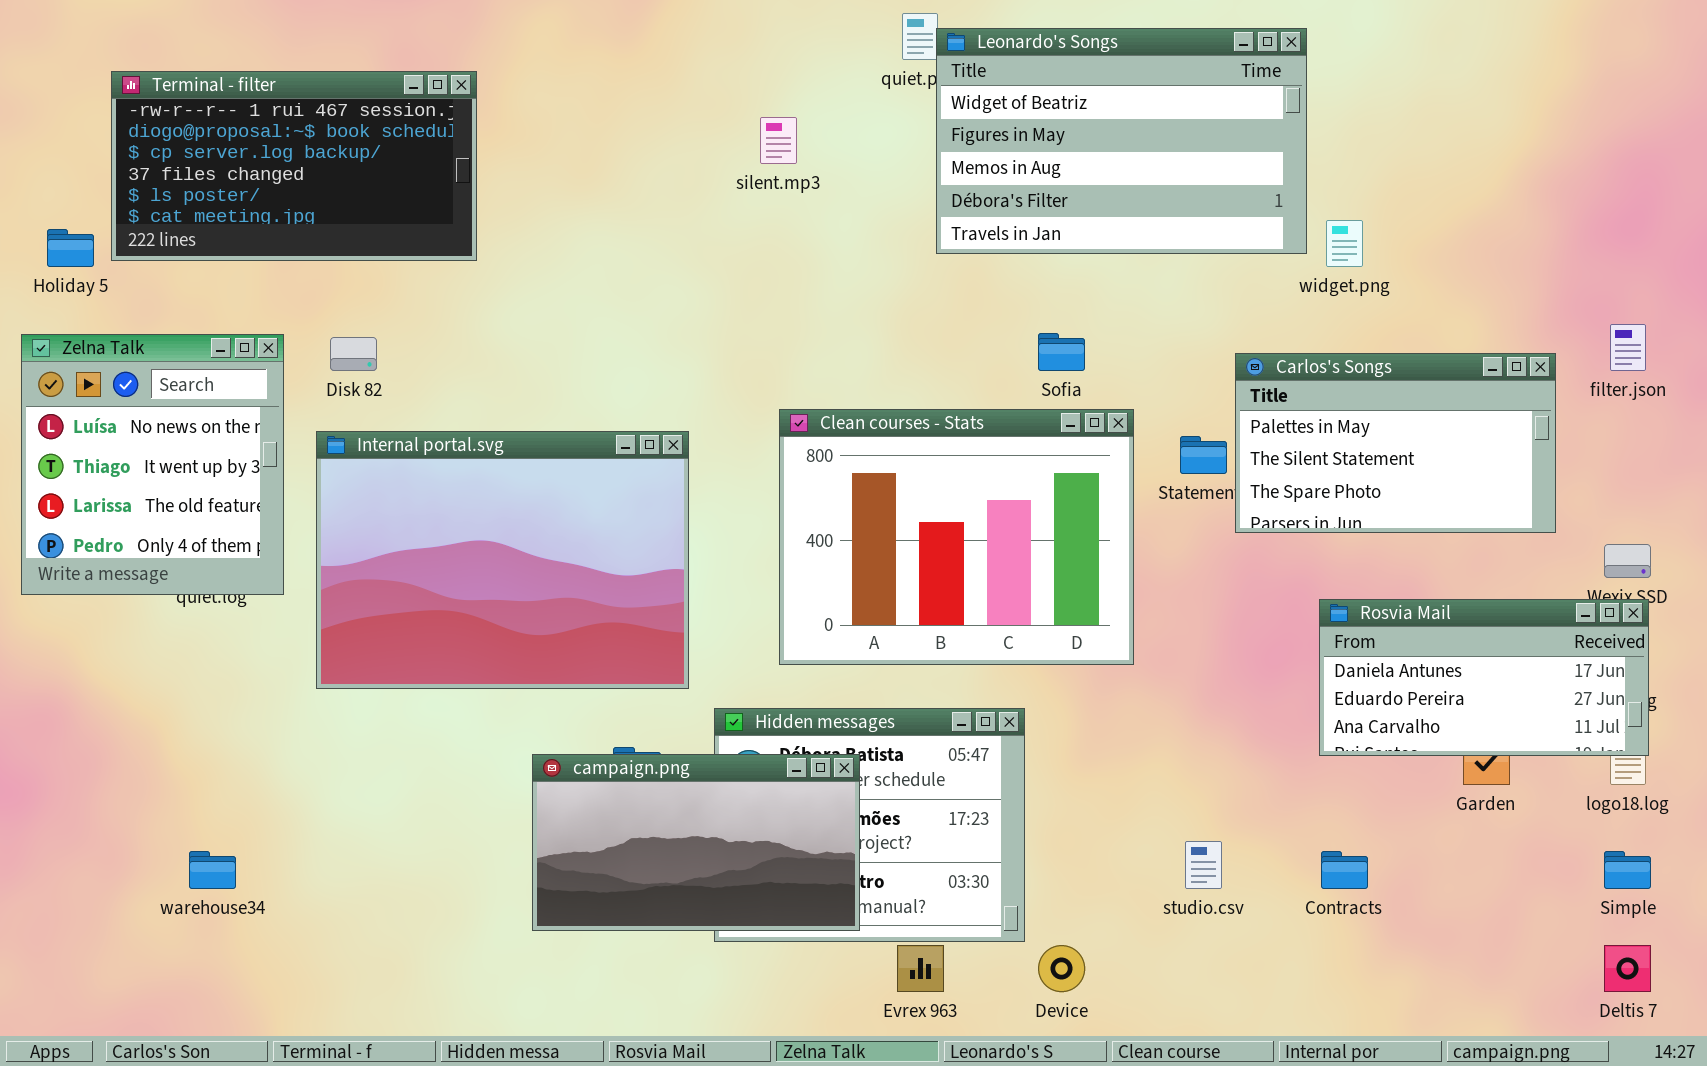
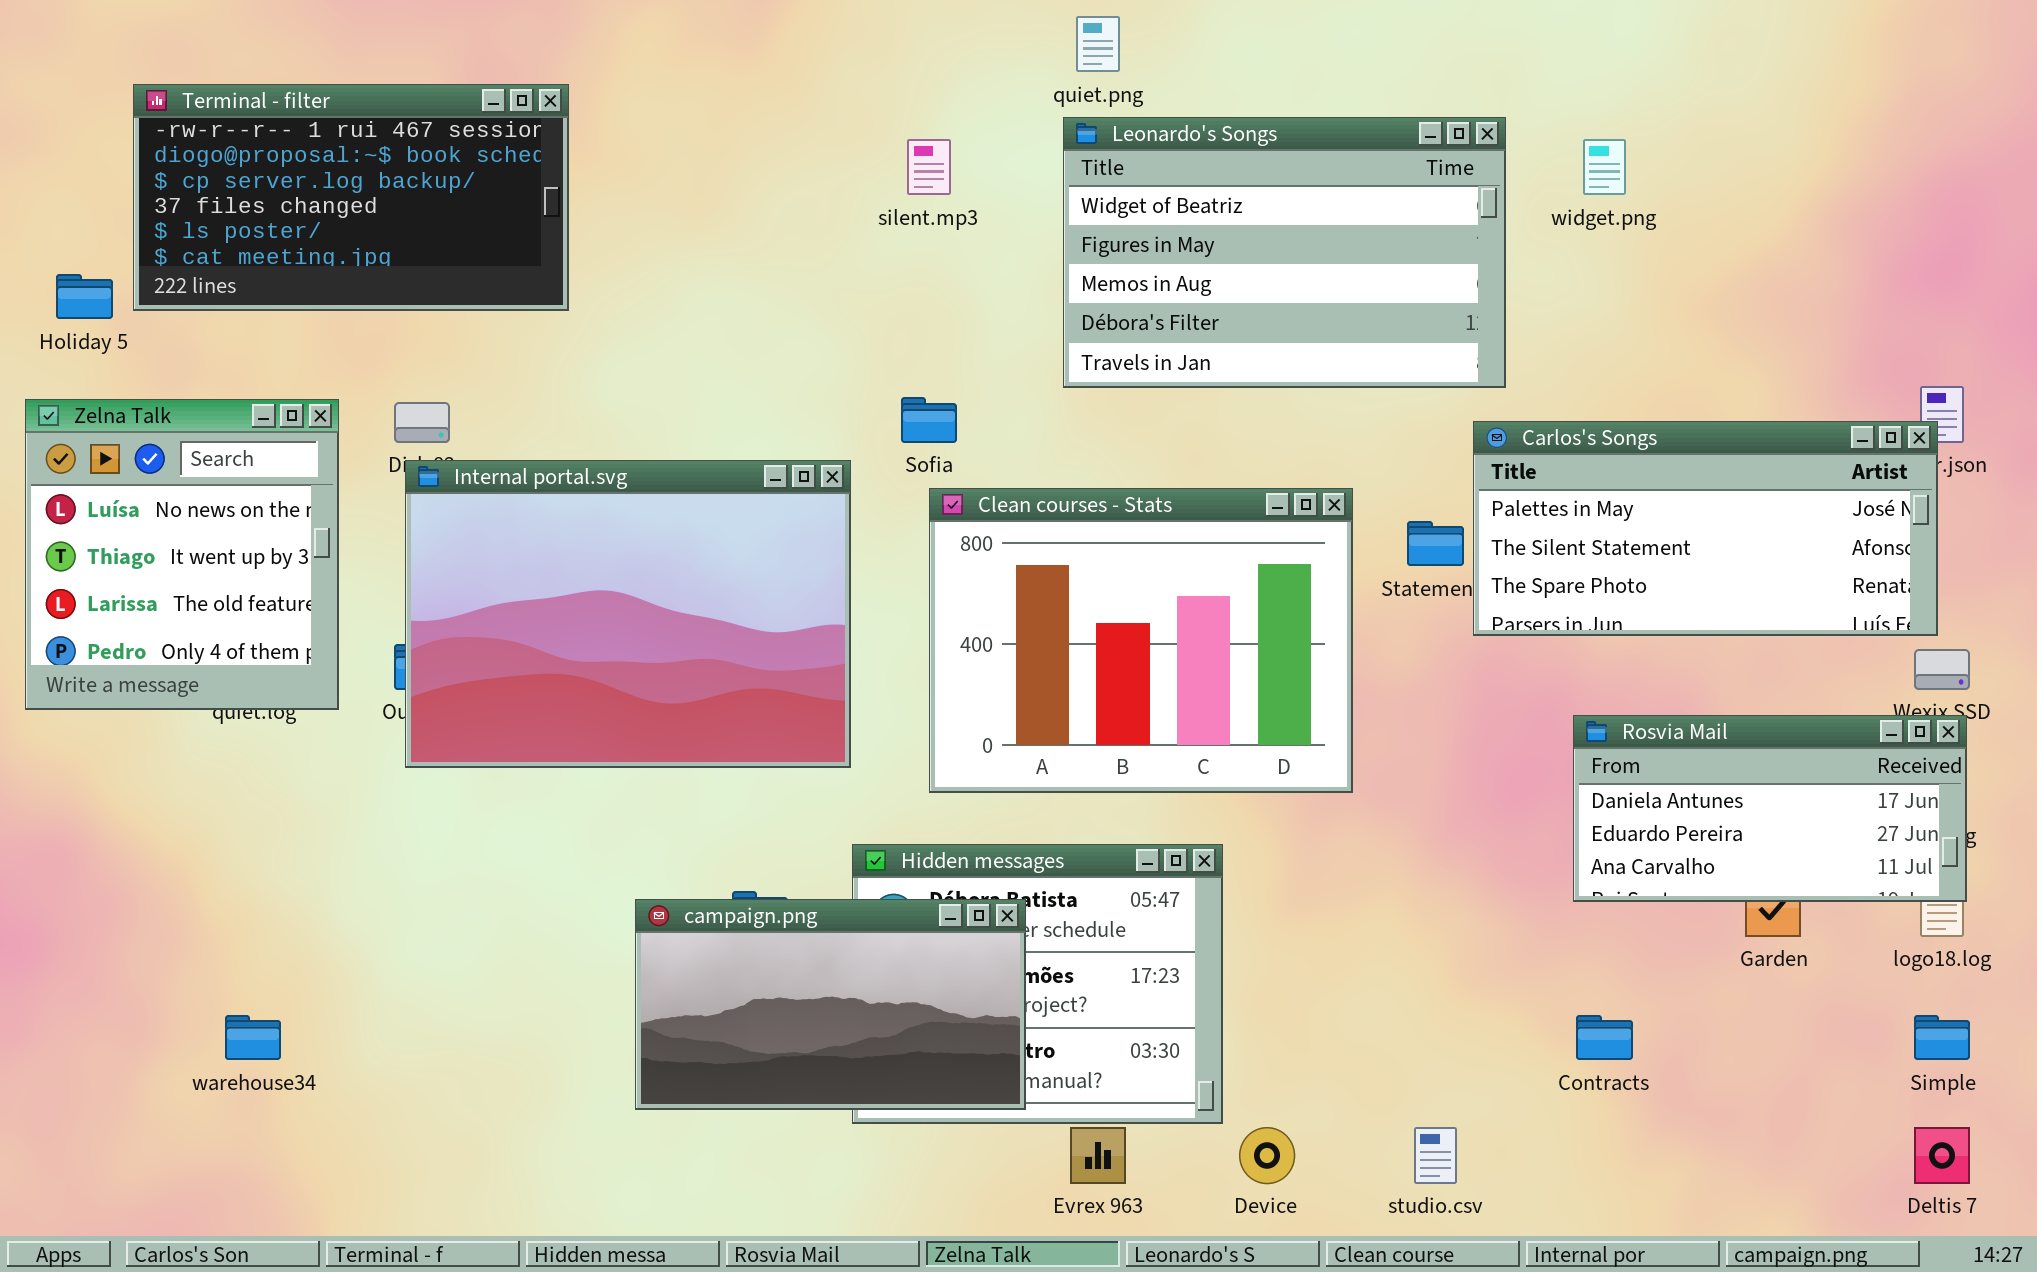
Leonardo's Songs: [936,28,1307,254] -> [1063,117,1506,388], moved
widget.png: [1326,220,1363,267] -> [1583,139,1626,195], moved
Sofia: [1038,333,1085,371] -> [901,397,957,443], moved
Carlos's Songs: [1235,353,1556,533] -> [1473,421,1938,636], resized
Internal portal.svg: [316,431,689,689] -> [405,460,851,768], moved
studio.csv: [1185,841,1222,889] -> [1414,1127,1457,1184], moved

